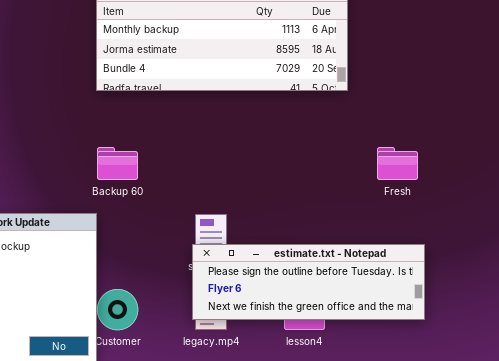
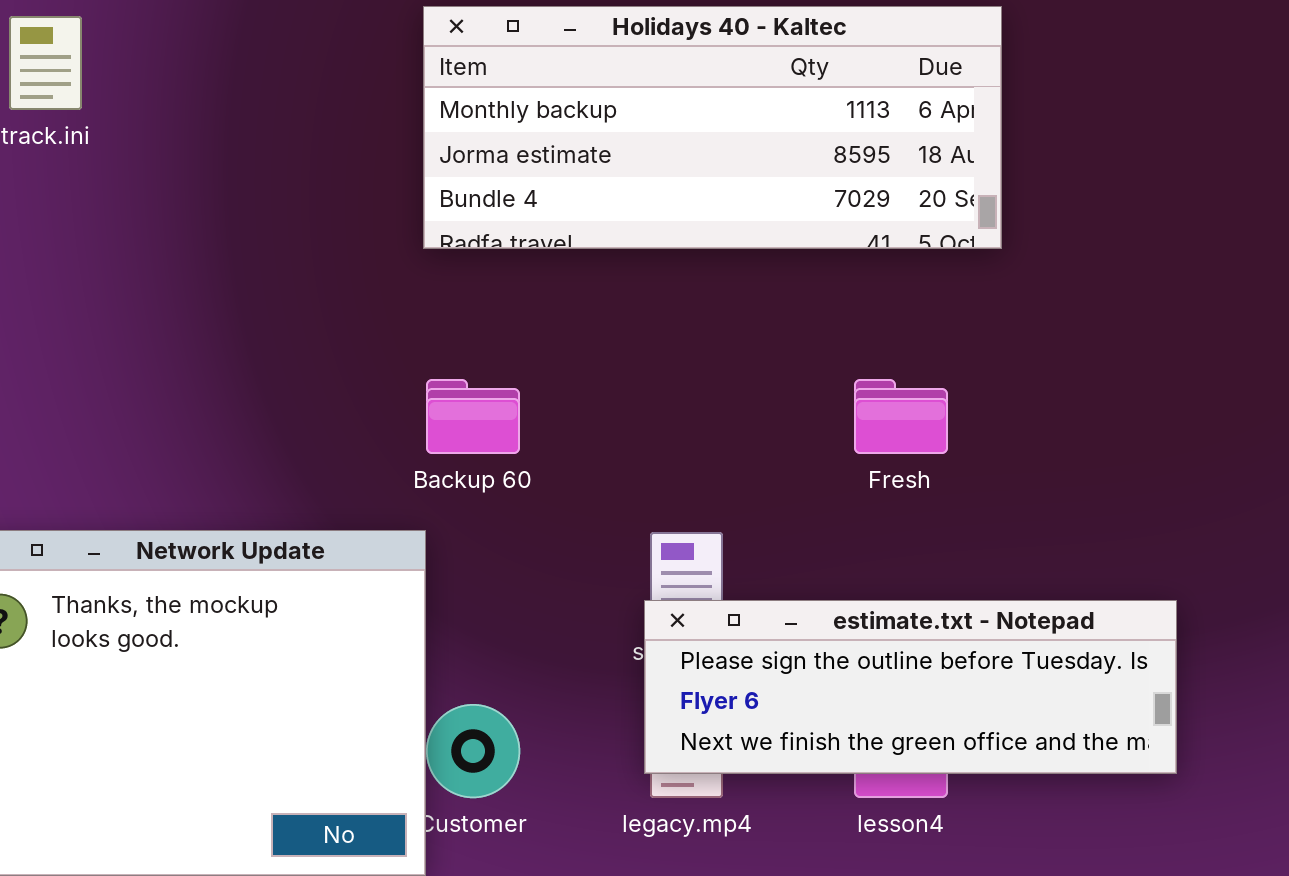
Fresh: [377,147,418,180] -> [854,379,948,454], moved

